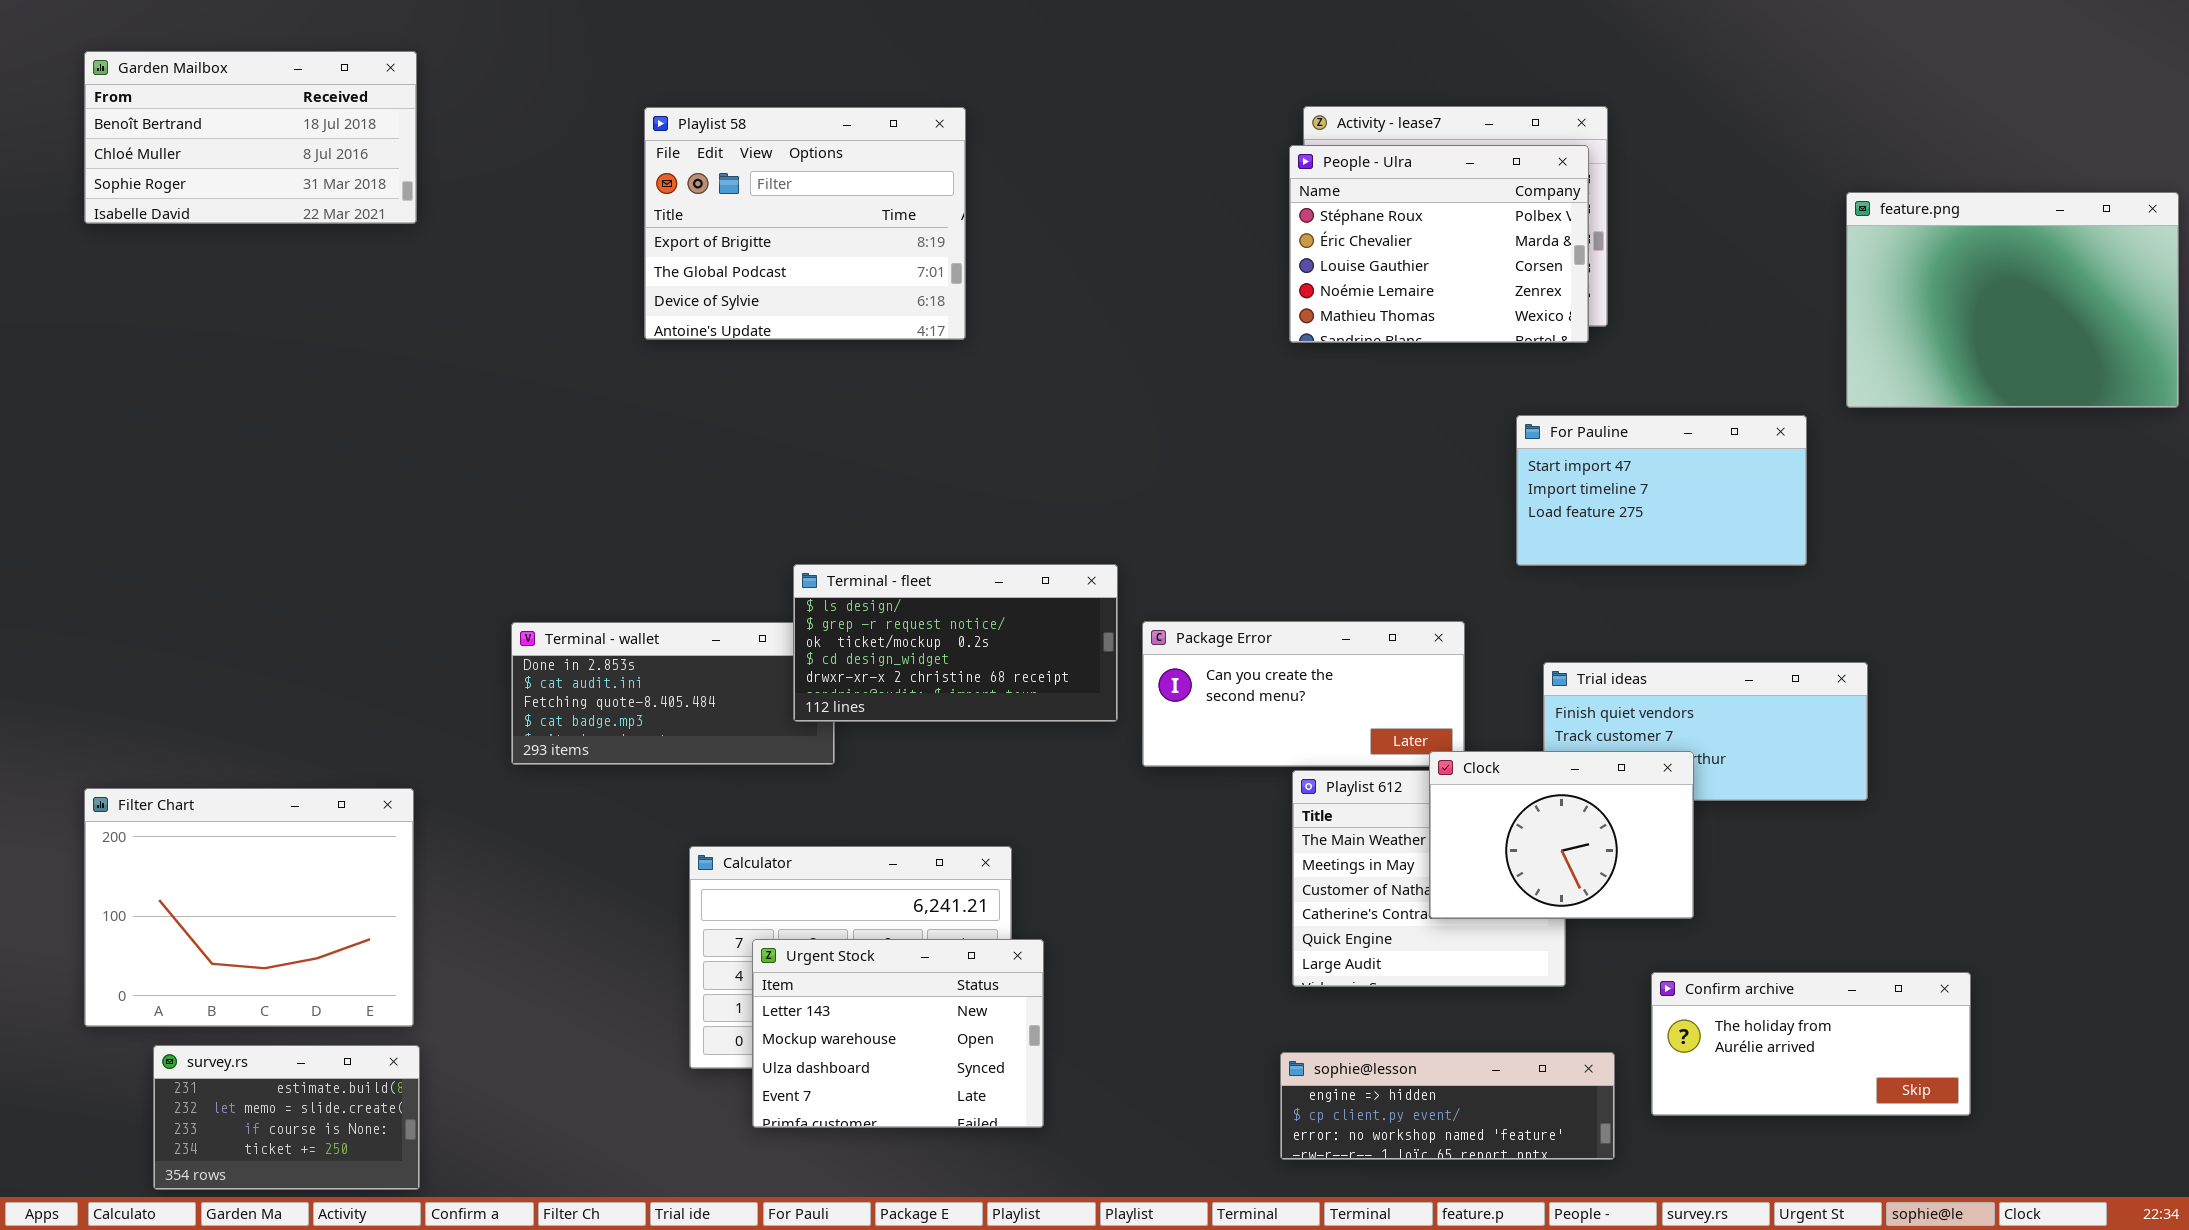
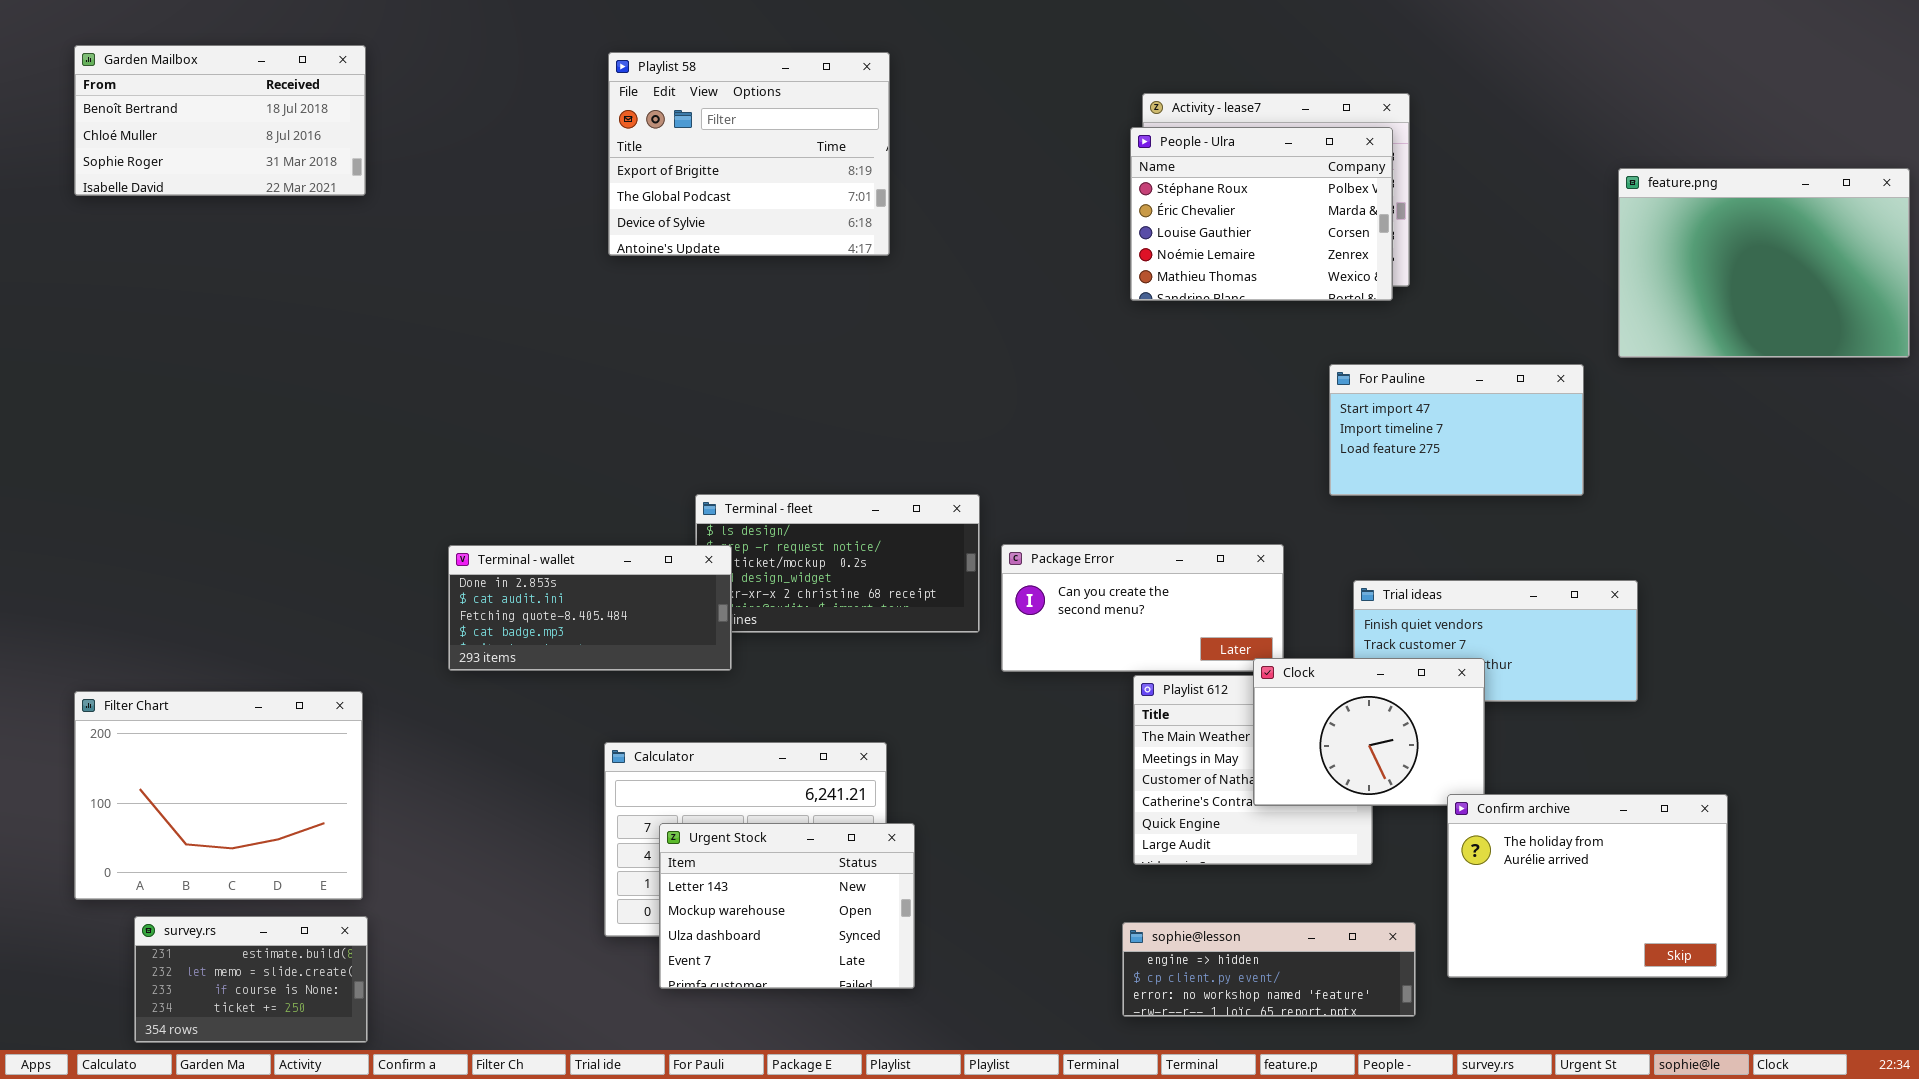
Playlist 58: [644,107,966,340] -> [608,52,890,256], moved
Terminal - wallet: [511,622,835,765] -> [448,545,732,671], raised
Confirm archive: [1651,972,1971,1116] -> [1447,794,1728,978], resized

